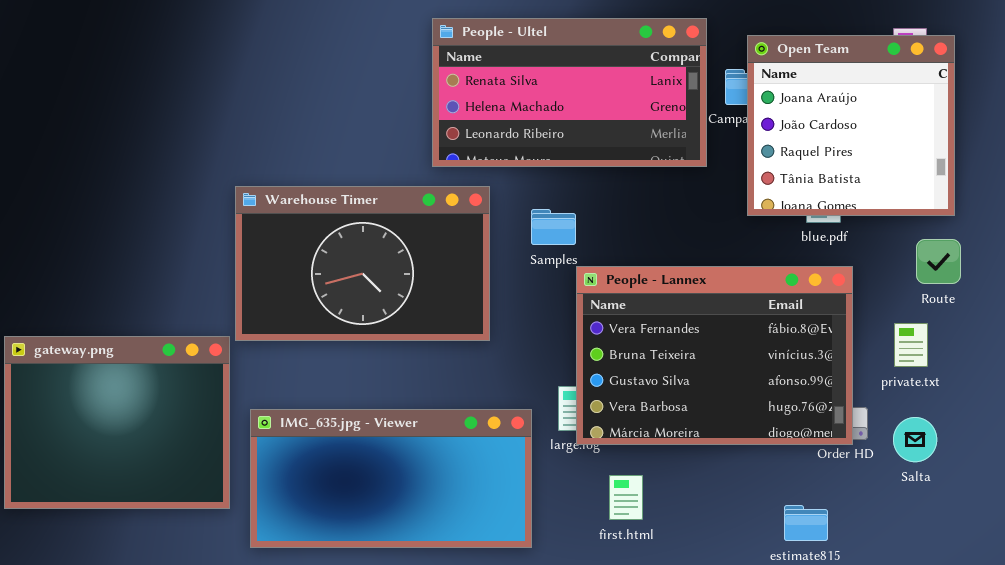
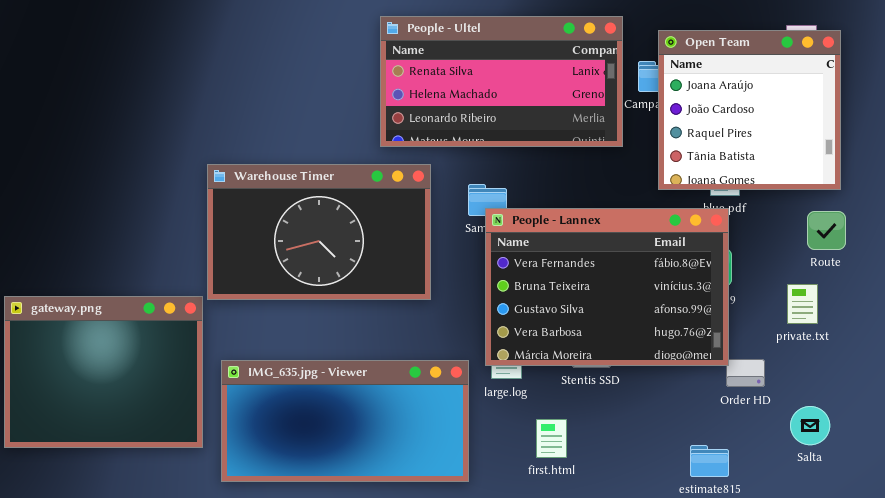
People - Lannex: [576,266,853,445] -> [485,208,729,366], moved
Salta: [893,417,937,462] -> [790,406,830,445], moved

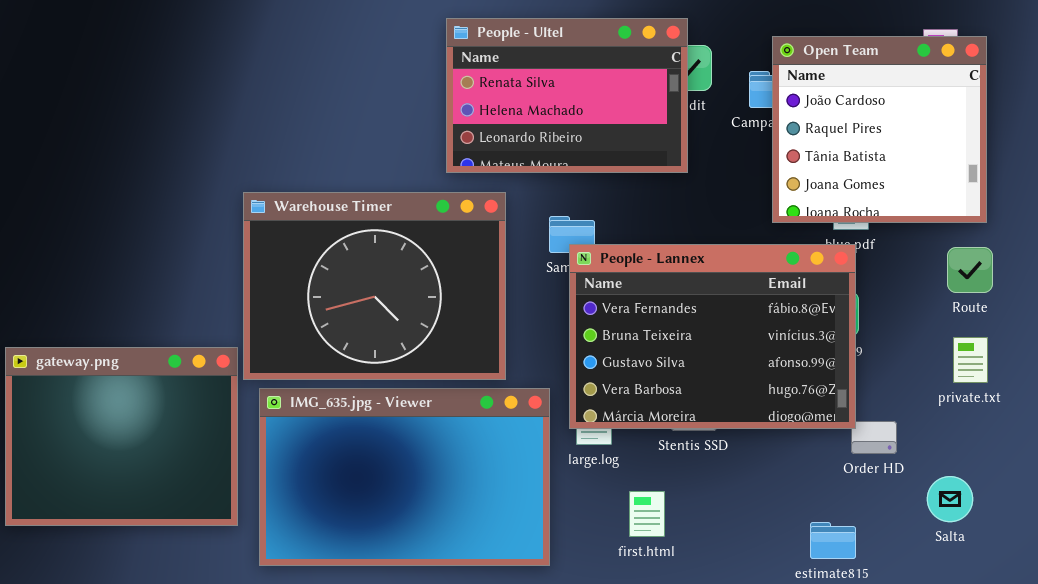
People - Ultel: [380,16,623,147] -> [446,18,688,173], resized
Open Team: [658,30,841,190] -> [772,36,987,223], scrolled down 1 row
Warehouse Timer: [207,164,431,300] -> [243,192,506,380], resized
private.txt: [787,284,818,324] -> [953,337,988,383], moved
IMG_635.jpg - Viewer: [221,360,469,482] -> [259,388,550,566], resized

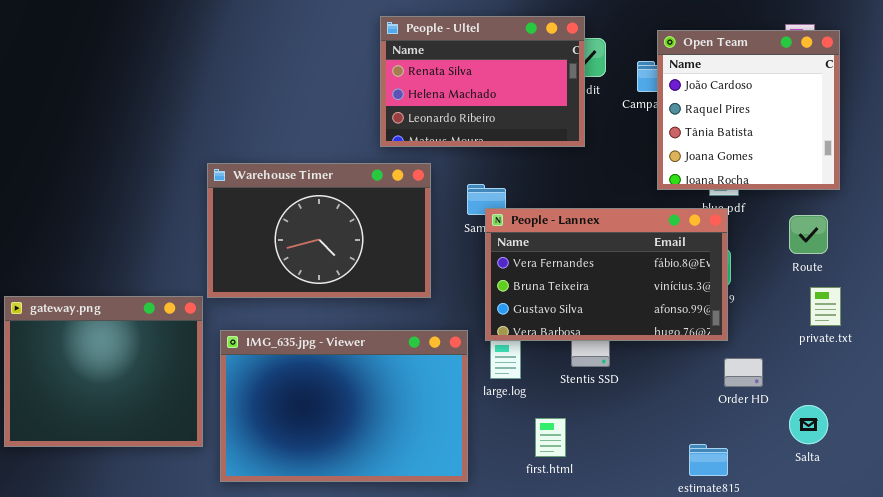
Warehouse Timer: [243,192,506,380] -> [207,163,431,298], resized
People - Lannex: [569,244,856,429] -> [485,208,728,341], resized
Route: [947,247,993,293] -> [789,215,828,254], moved

